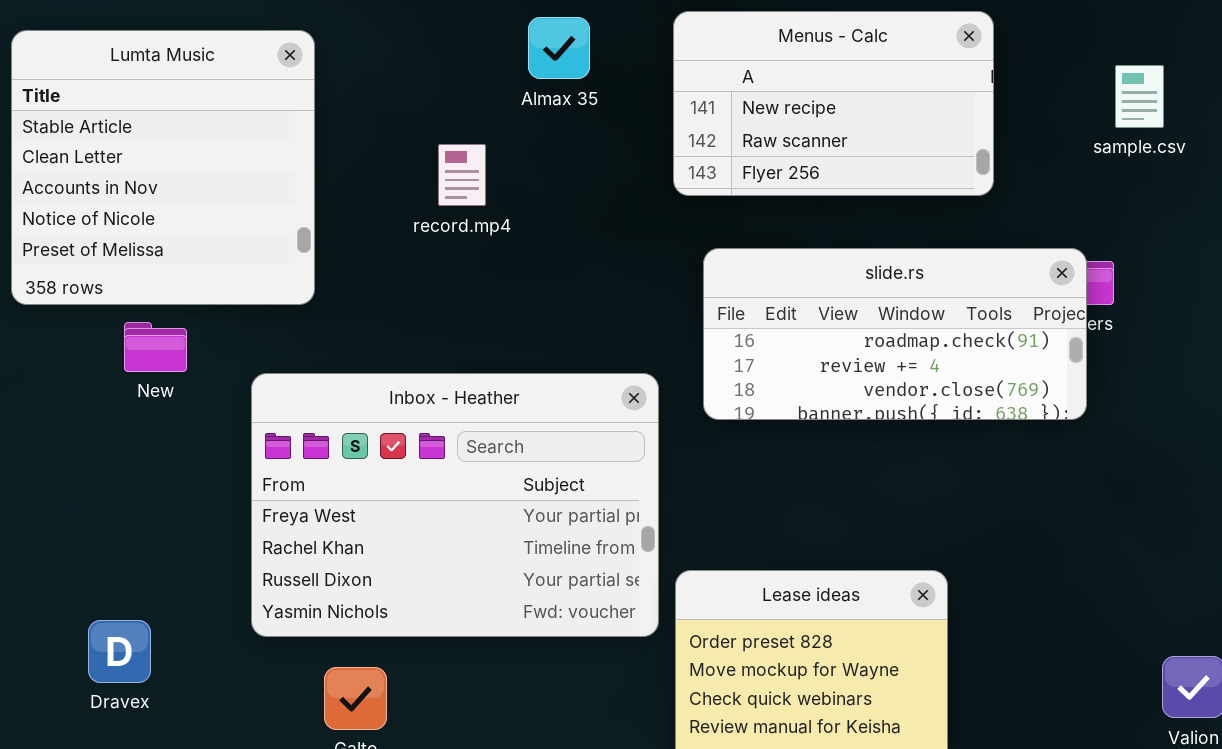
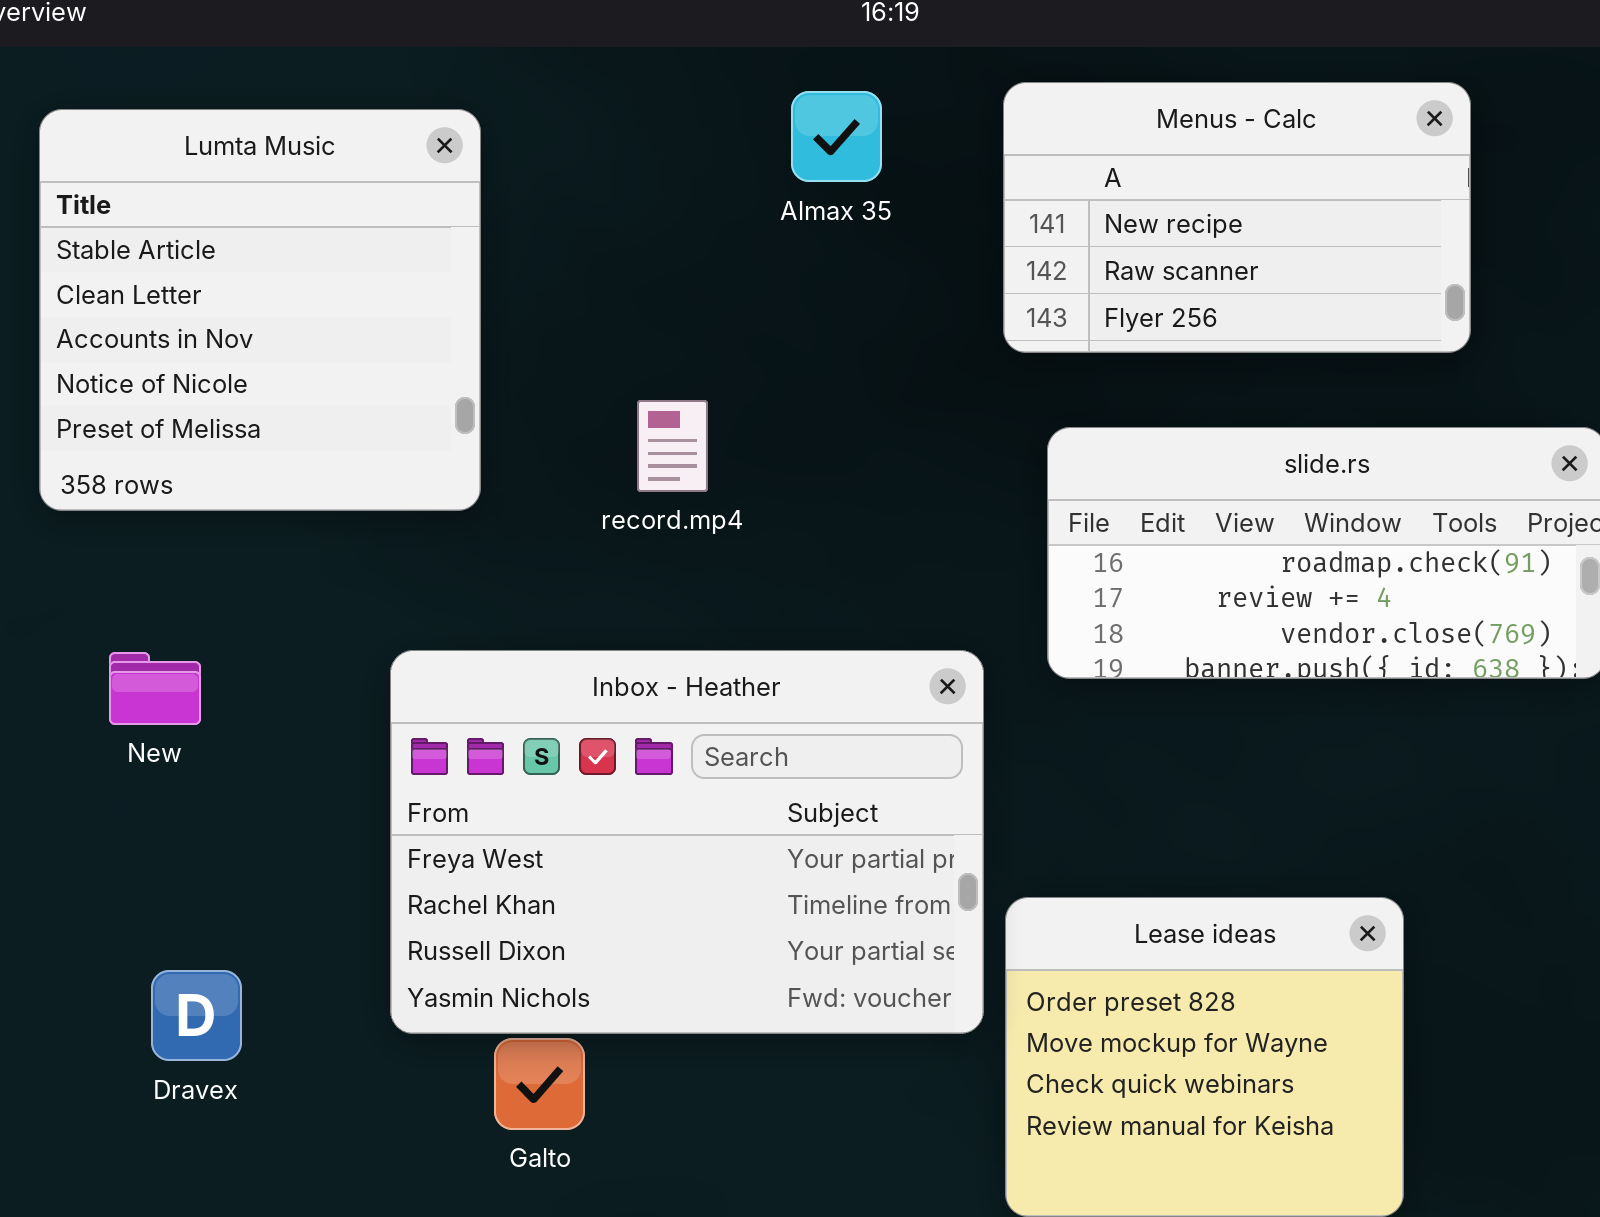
record.mp4: [438,144,486,206] -> [637,400,708,492], moved
New: [124,322,187,372] -> [109,652,201,725], moved
Inbox - Heather: [251,373,659,637] -> [390,650,984,1034], moved

